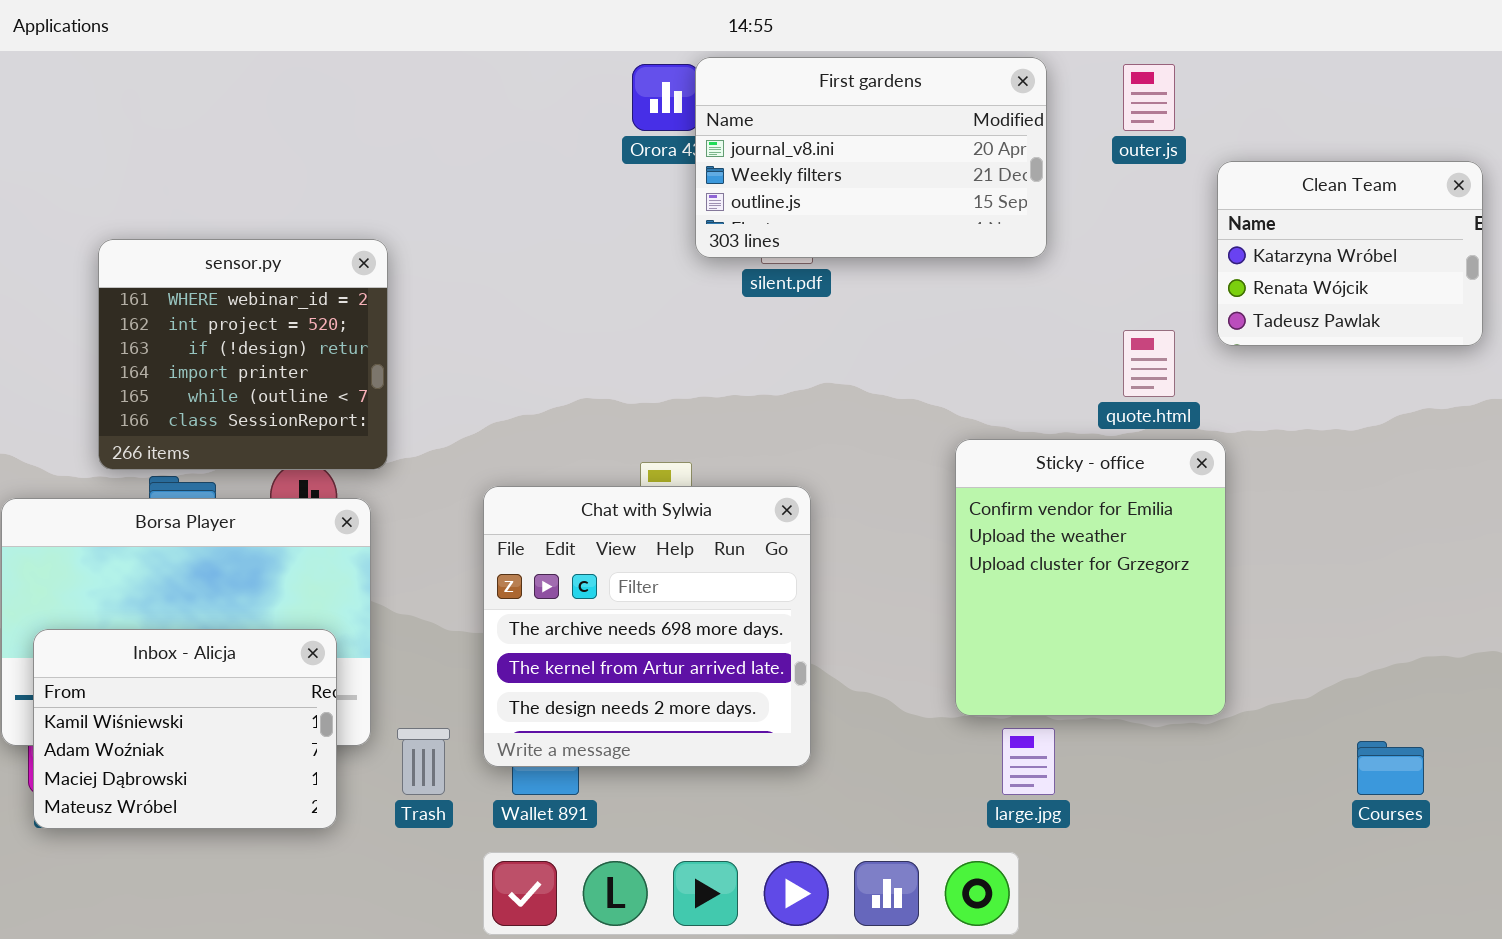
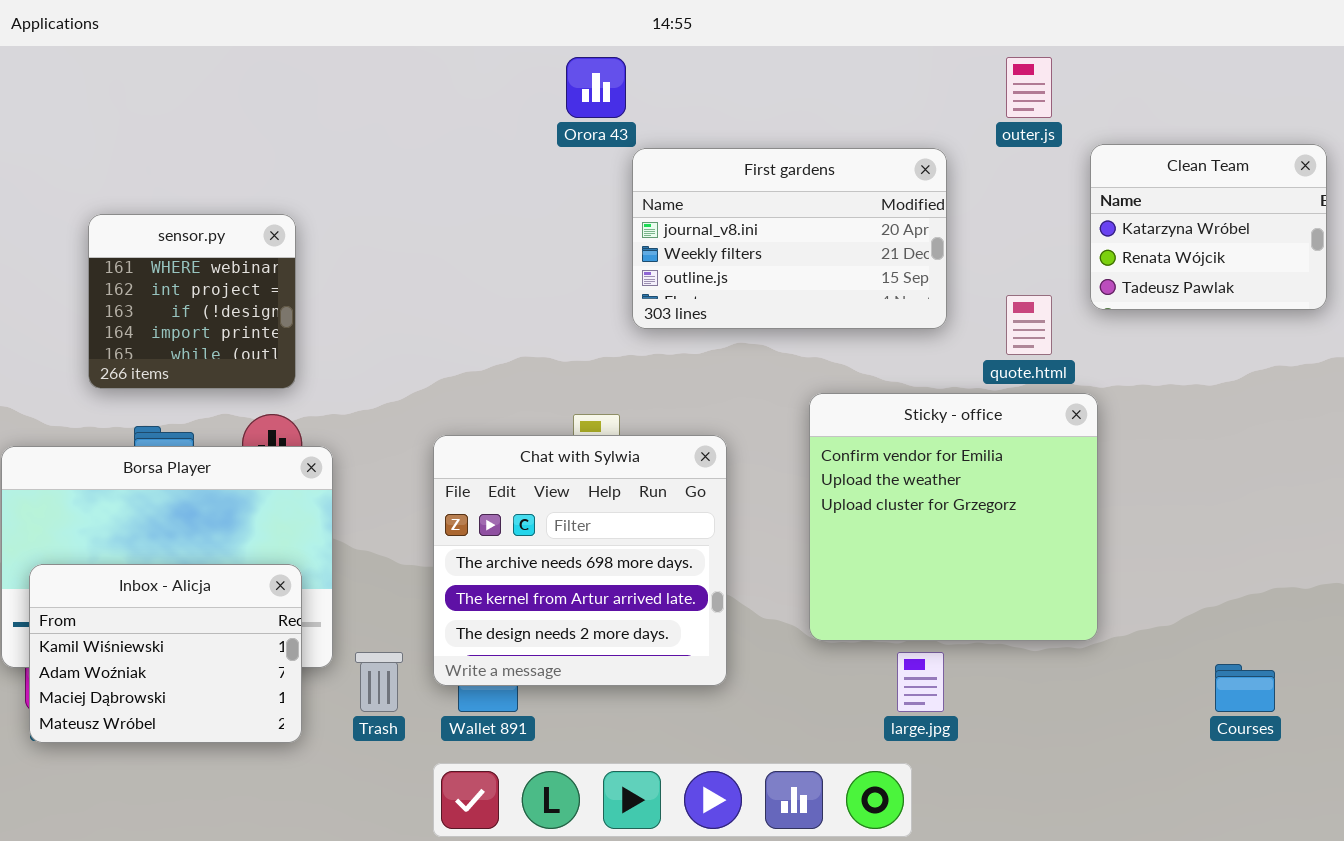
First gardens: [695,57,1047,258] -> [632,148,947,329], moved
sensor.py: [98,239,388,470] -> [88,214,296,389], resized
Sticky - office: [955,439,1226,716] -> [809,393,1098,641], resized

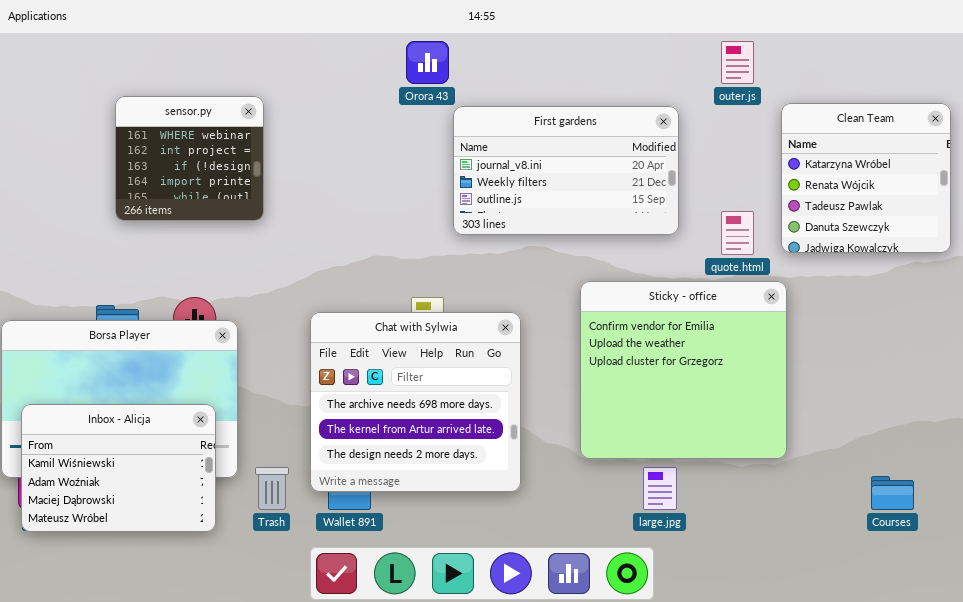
Clean Team: [1090,144,1327,310] -> [781,103,951,253], resized
sensor.py: [88,214,296,389] -> [115,96,264,221], moved

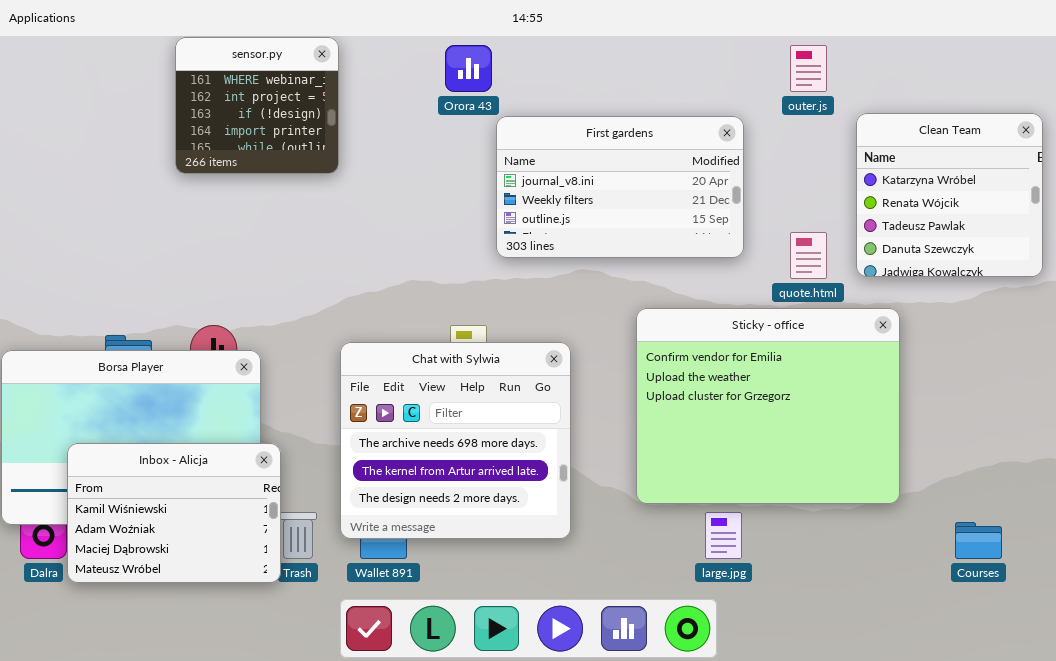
sensor.py: [115,96,264,221] -> [175,37,339,174], moved
Sticky - office: [580,281,787,459] -> [636,308,900,504], resized
Inbox - Alicja: [21,404,216,532] -> [67,443,281,583], moved

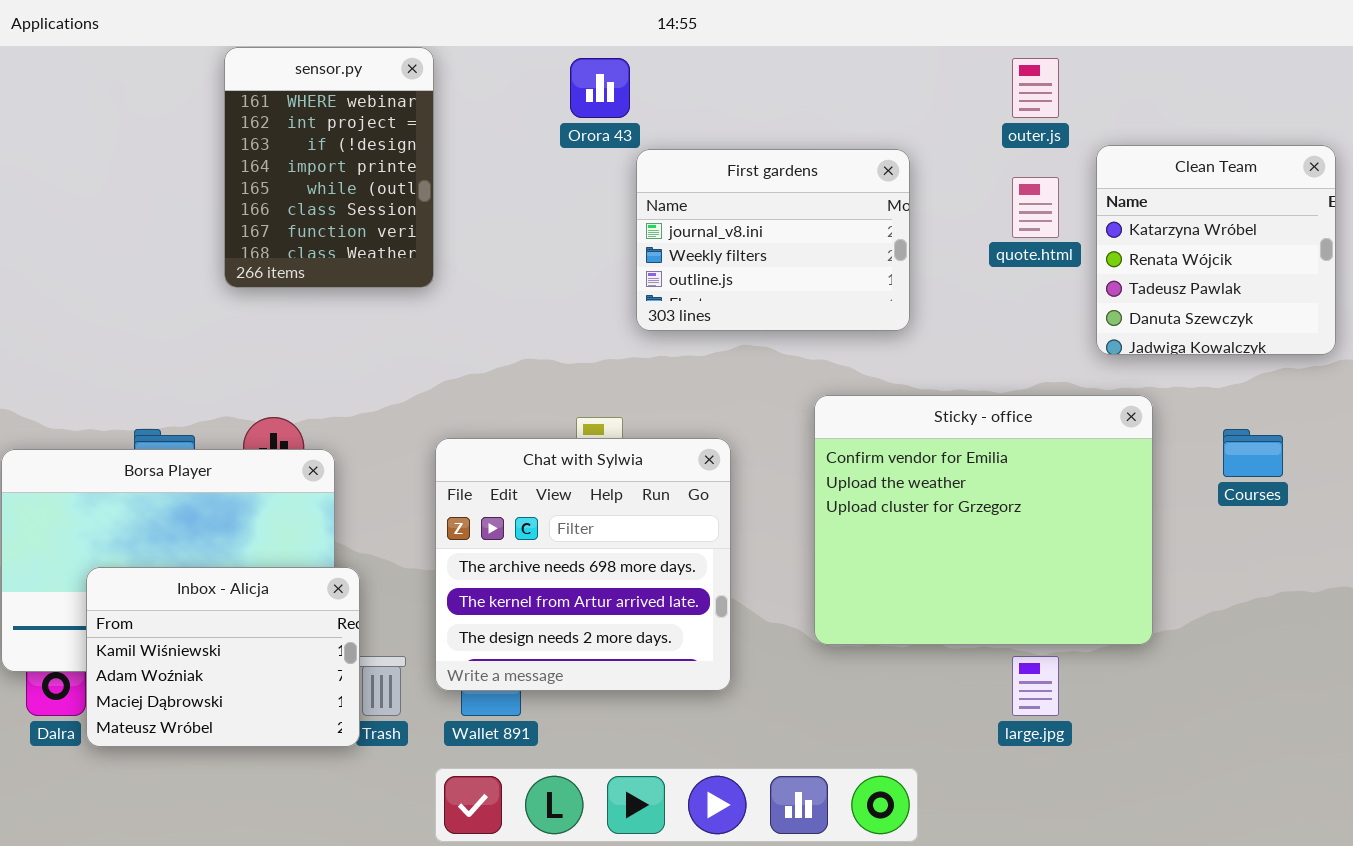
sensor.py: [175,37,339,174] -> [224,47,434,288], resized
First gardens: [496,116,744,258] -> [636,149,910,331], resized
quote.html: [790,232,827,279] -> [1012,177,1059,238], moved
large.jpg: [705,512,742,559] -> [1012,656,1059,716], moved
Courses: [955,522,1002,559] -> [1223,429,1283,477], moved

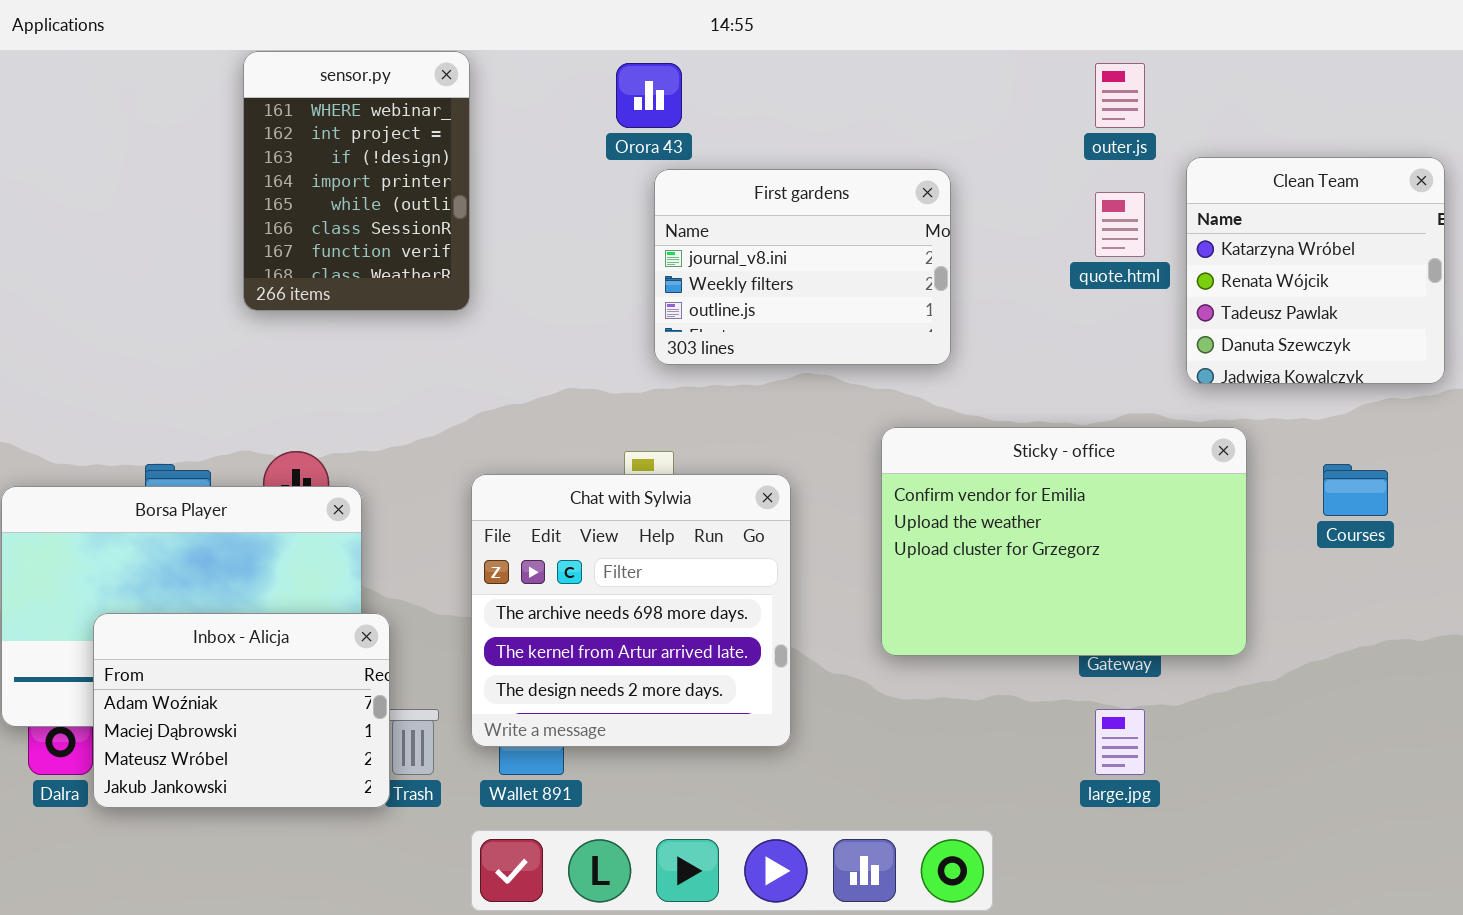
First gardens: [636,149,910,331] -> [654,169,951,365], moved
Sticky - office: [814,395,1153,645] -> [881,427,1247,656], resized
Inbox - Alicja: [86,567,360,747] -> [93,613,390,808], scrolled down 1 row

